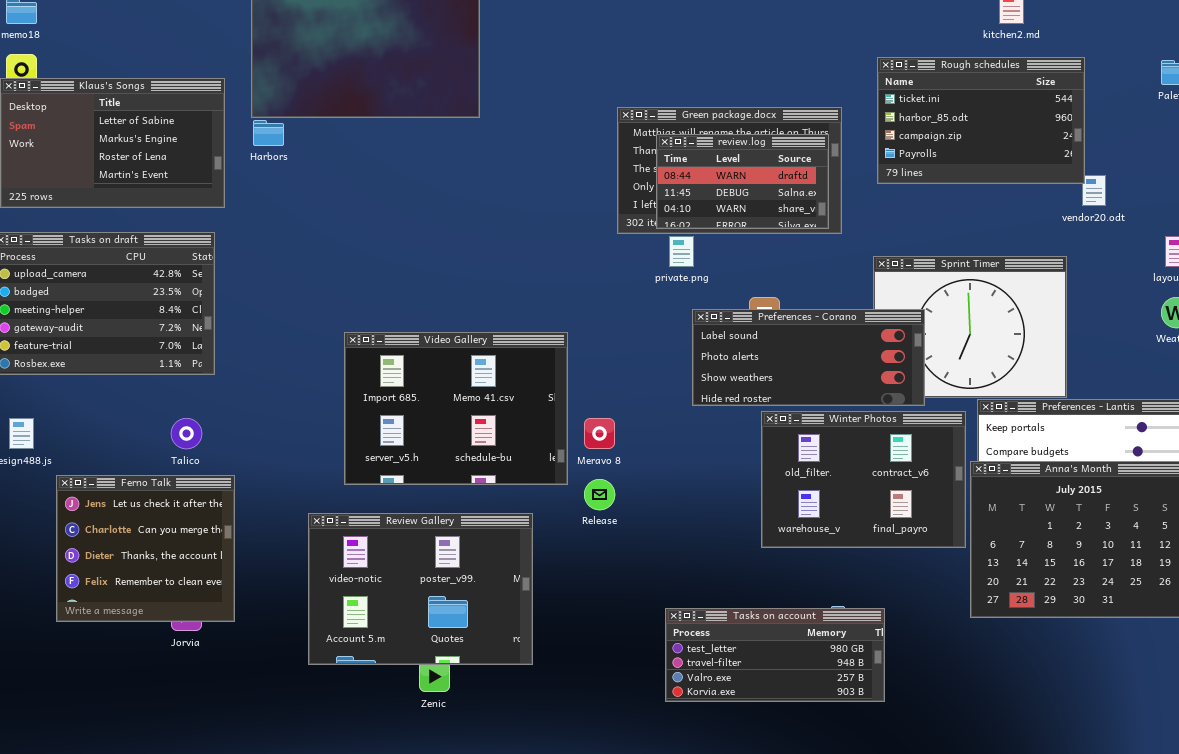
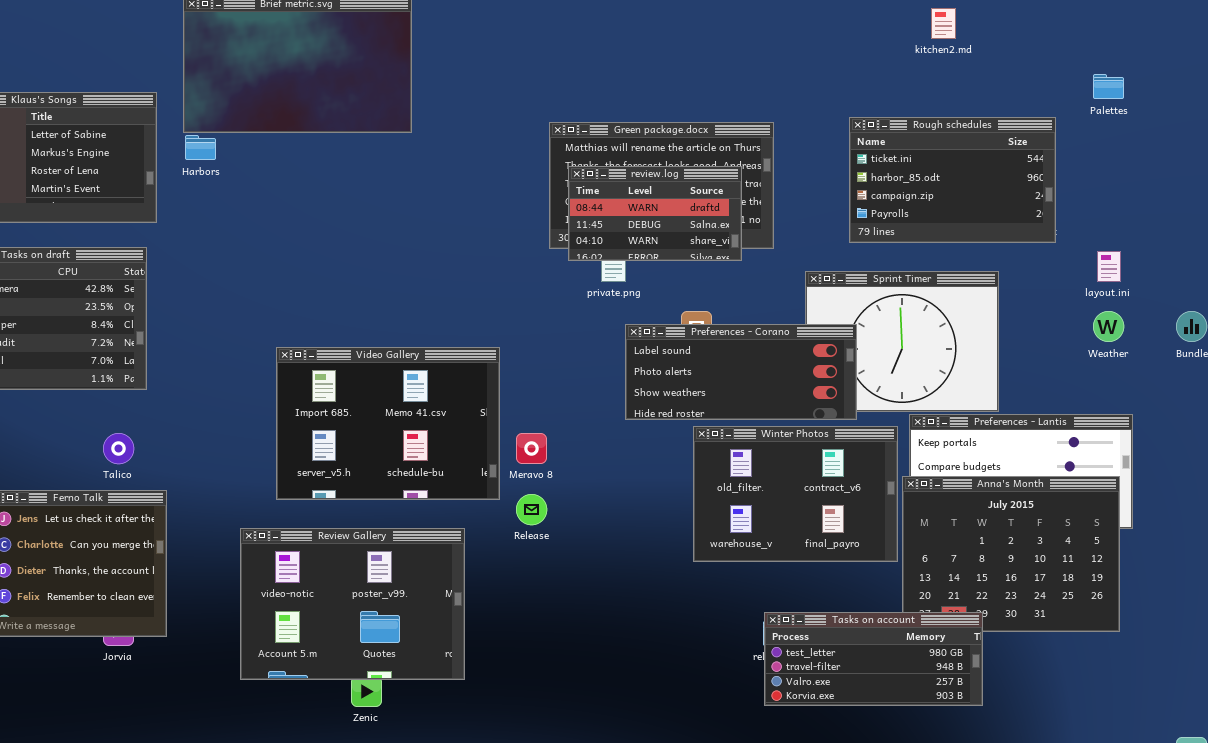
Rough schedules: [877,57,1085,184] -> [849,117,1056,243], moved
review.log: [656,134,829,229] -> [568,166,742,261], moved
Tasks on account: [665,608,885,702] -> [764,612,983,706], moved

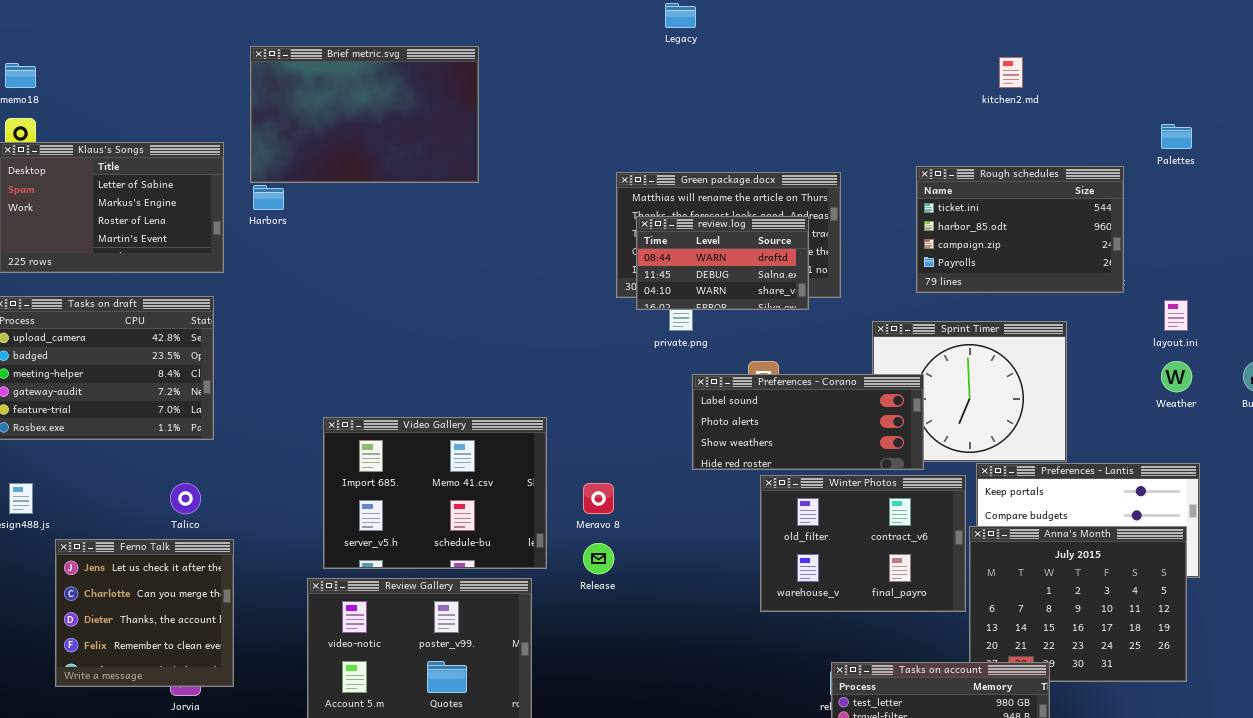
Video Gallery: [276,347,500,500] -> [323,417,547,569], moved

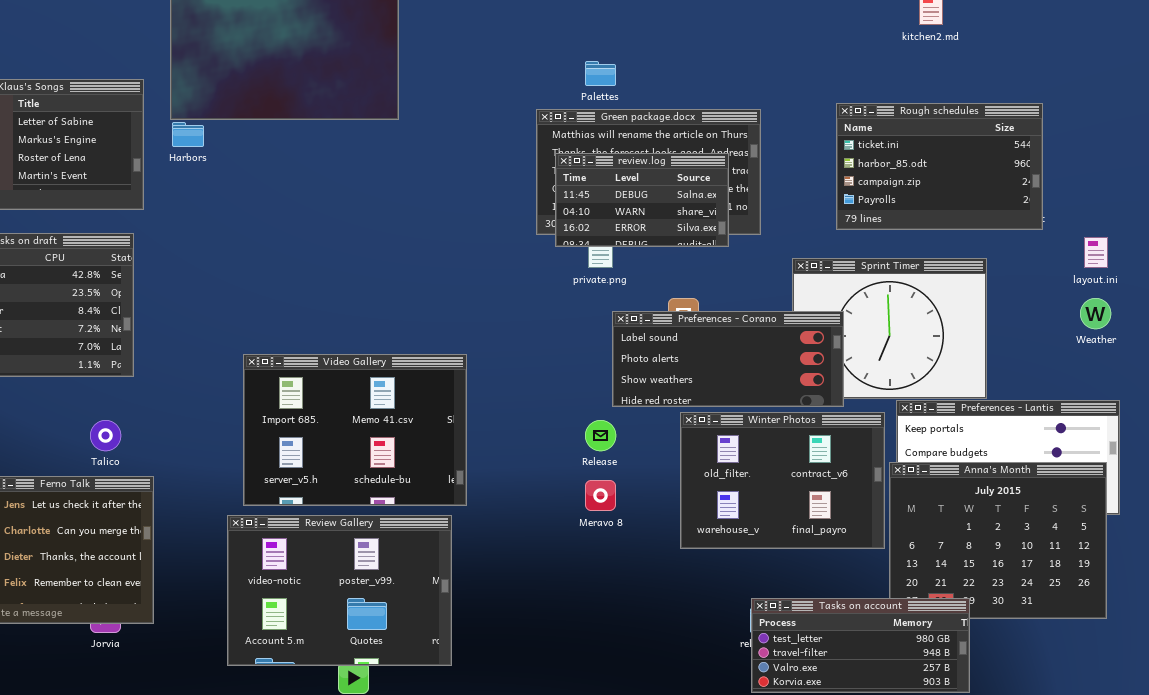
Palettes: [1161,124,1192,149] -> [585,61,616,86], moved
review.log: [636,216,809,310] -> [555,153,729,247], scrolled down 1 row
Meravo 8: [583,483,614,514] -> [585,480,616,511], moved
Release: [583,543,614,574] -> [585,420,616,451], moved

